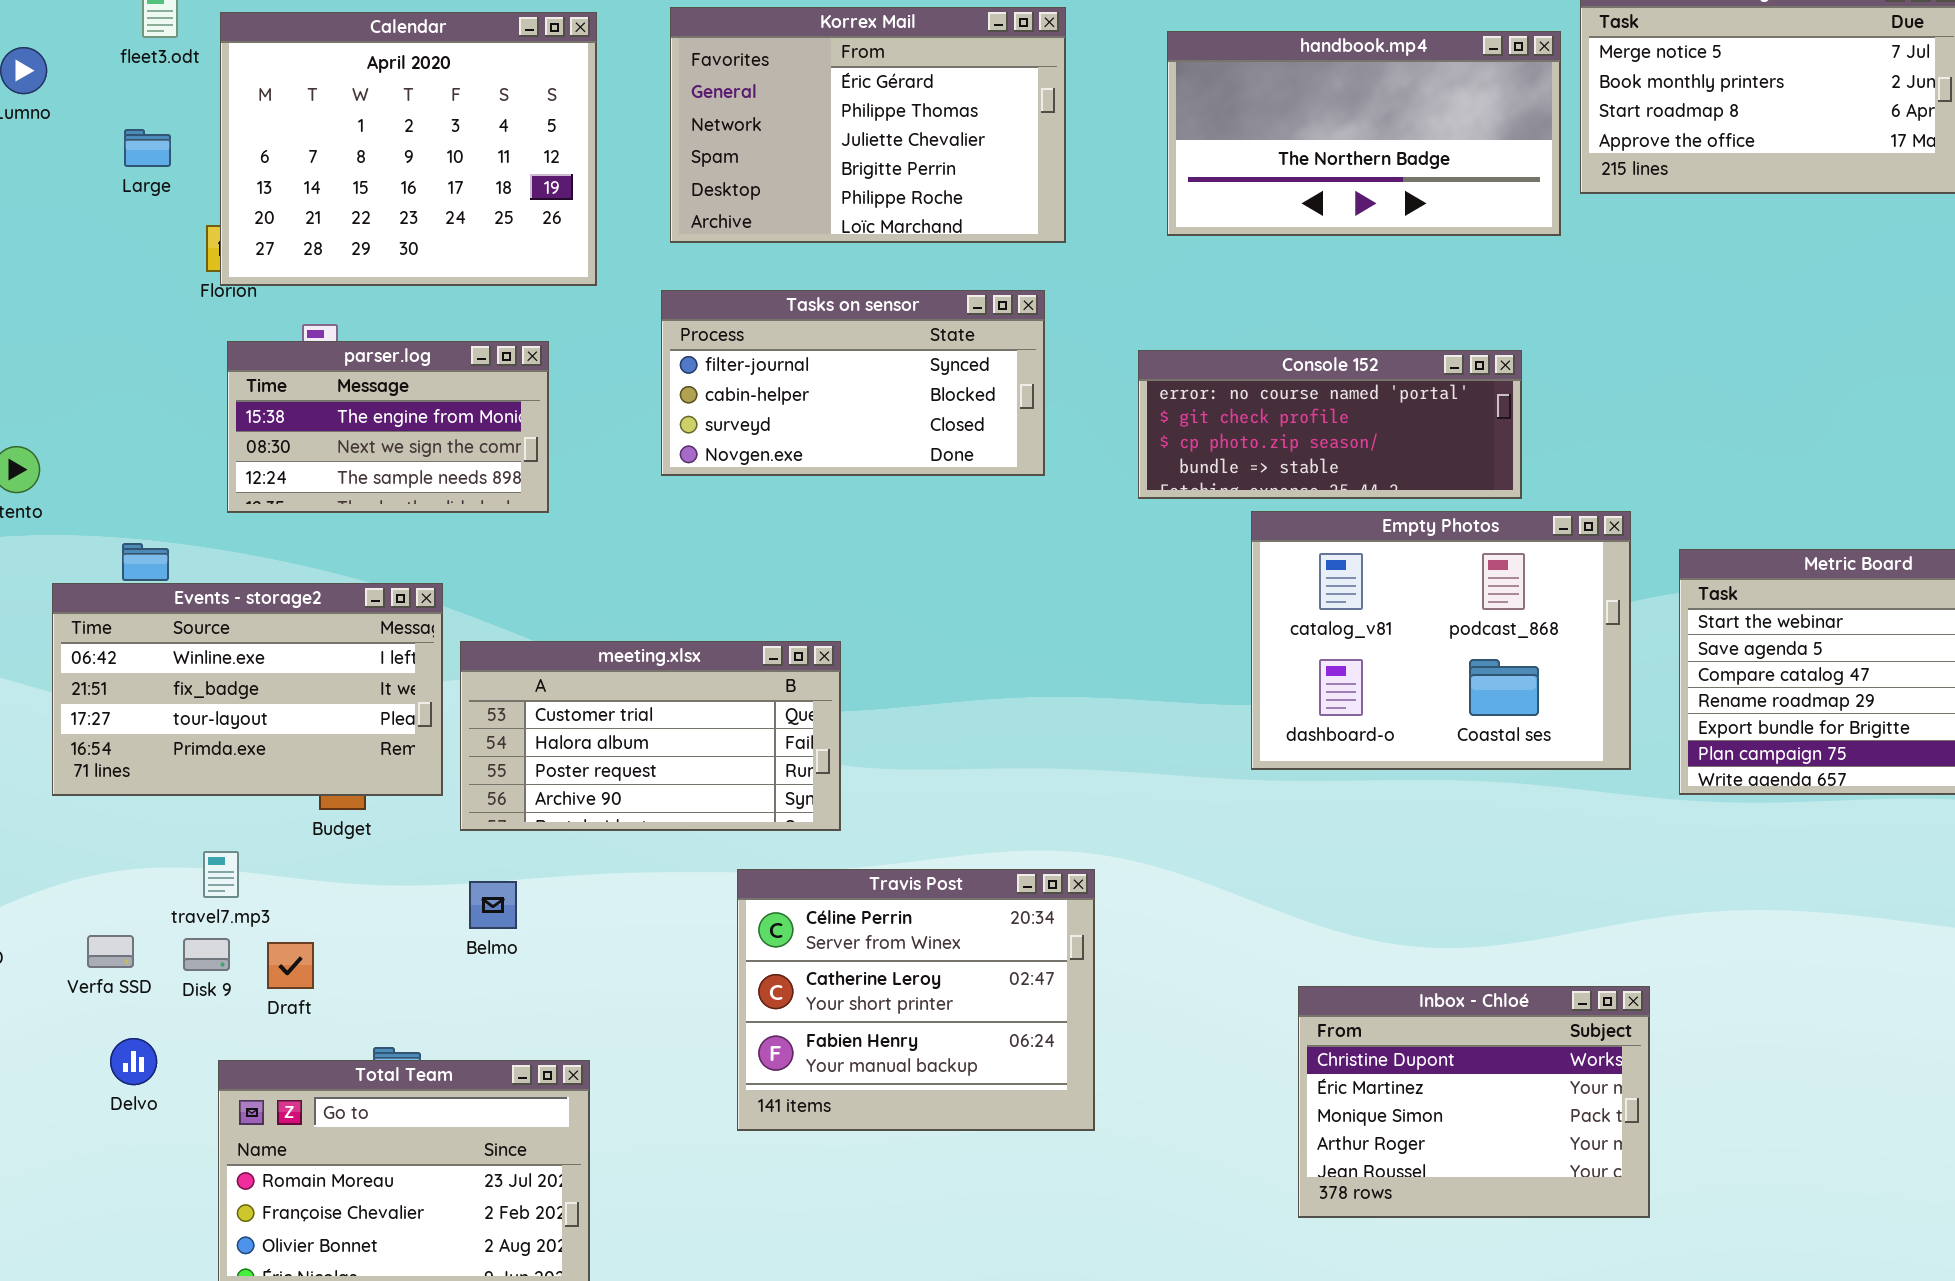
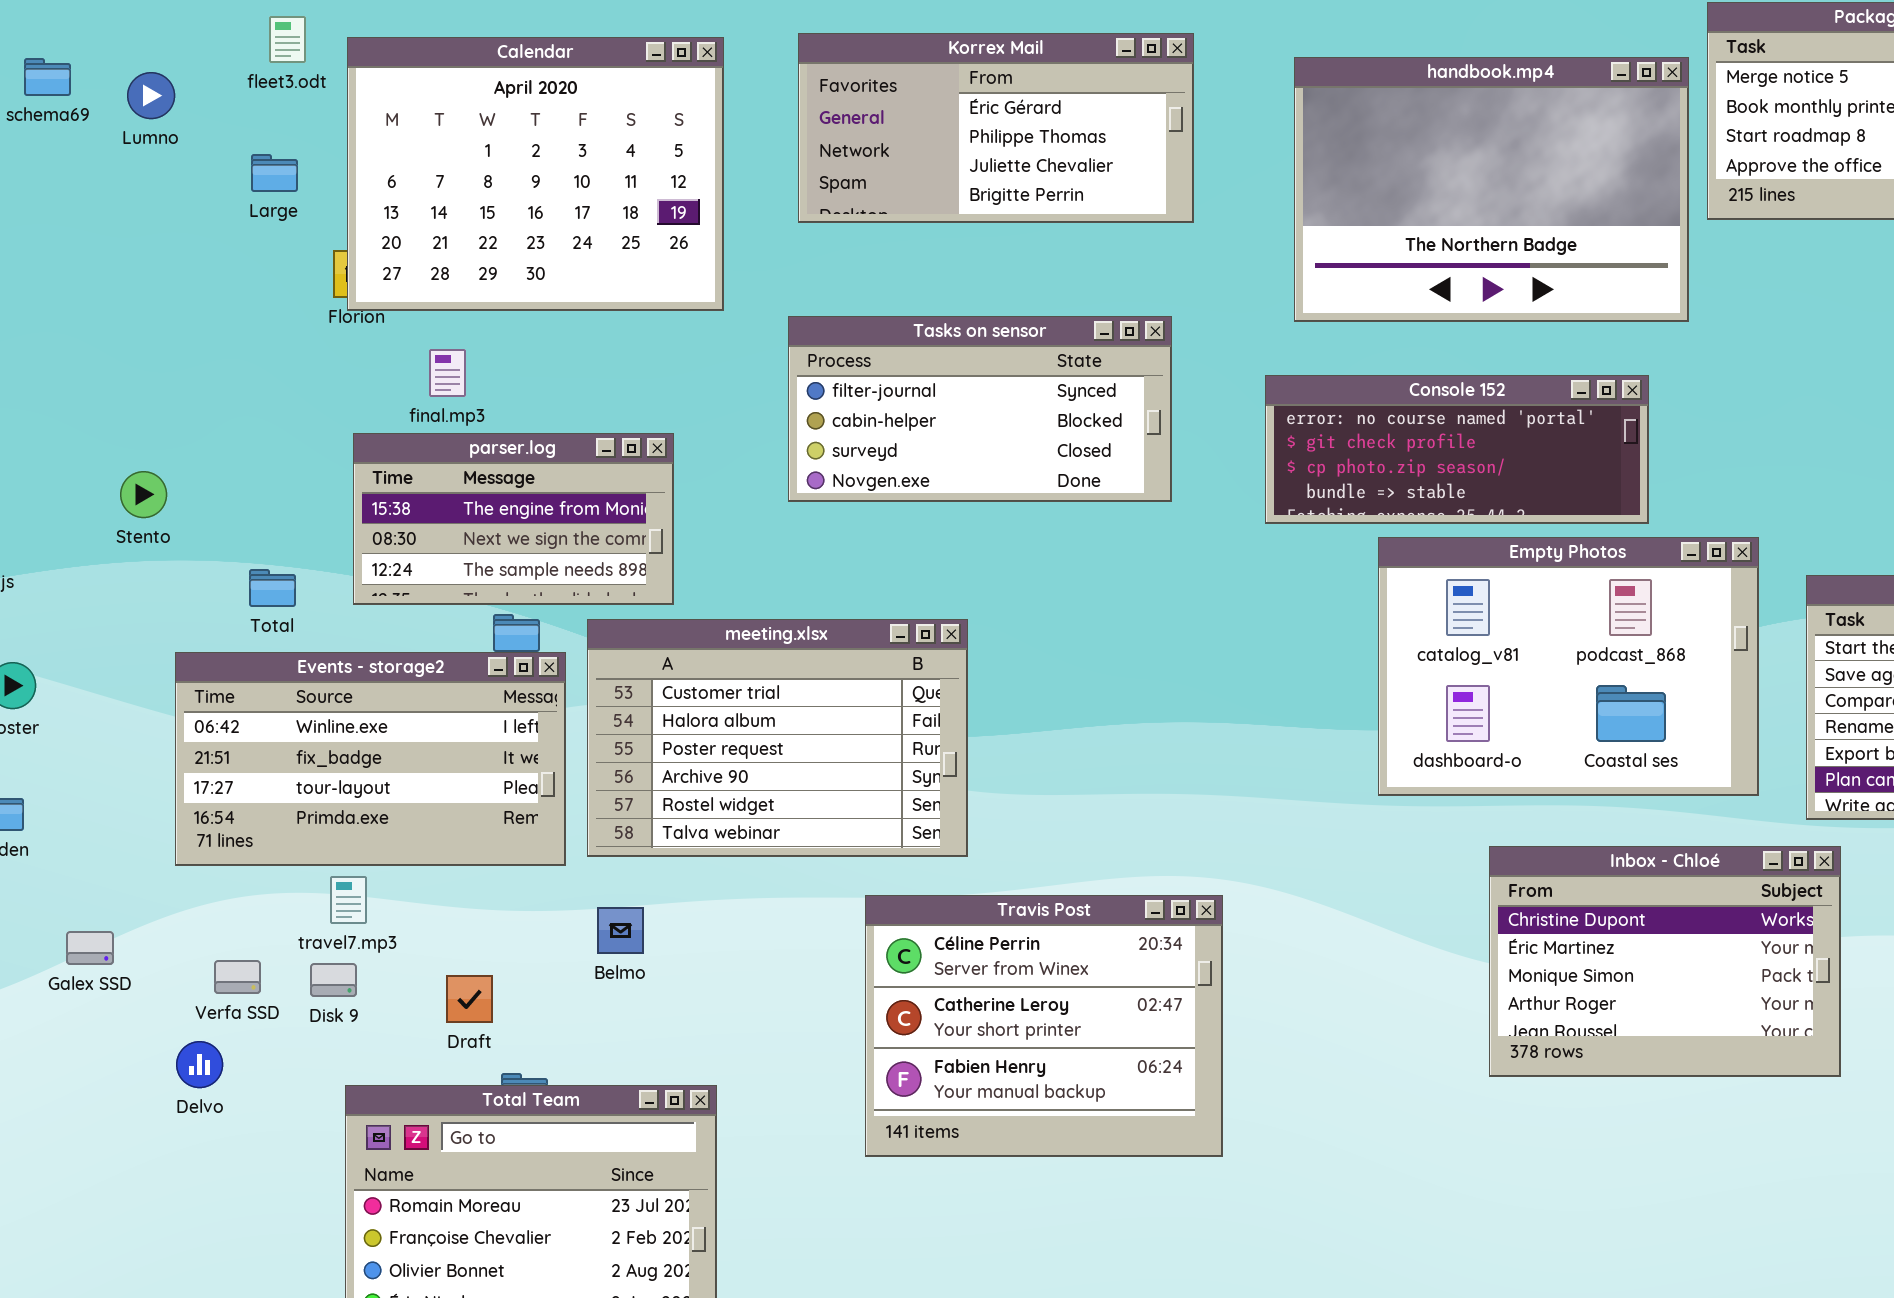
Korrex Mail: [670,7,1066,243] -> [798,33,1194,223], resized
handbook.mp4: [1167,31,1561,236] -> [1294,57,1689,322], resized
parser.log: [227,341,549,513] -> [353,433,674,605], moved
Events - storage2: [52,583,443,796] -> [175,652,566,866], moved
meeting.xlsx: [460,641,841,831] -> [587,619,968,857], resized
Draft: [267,942,314,989] -> [446,975,493,1023], moved
Inbox - Chloé: [1298,986,1650,1218] -> [1489,846,1841,1077], moved
Delvo: [110,1038,157,1085] -> [176,1041,223,1088], moved

